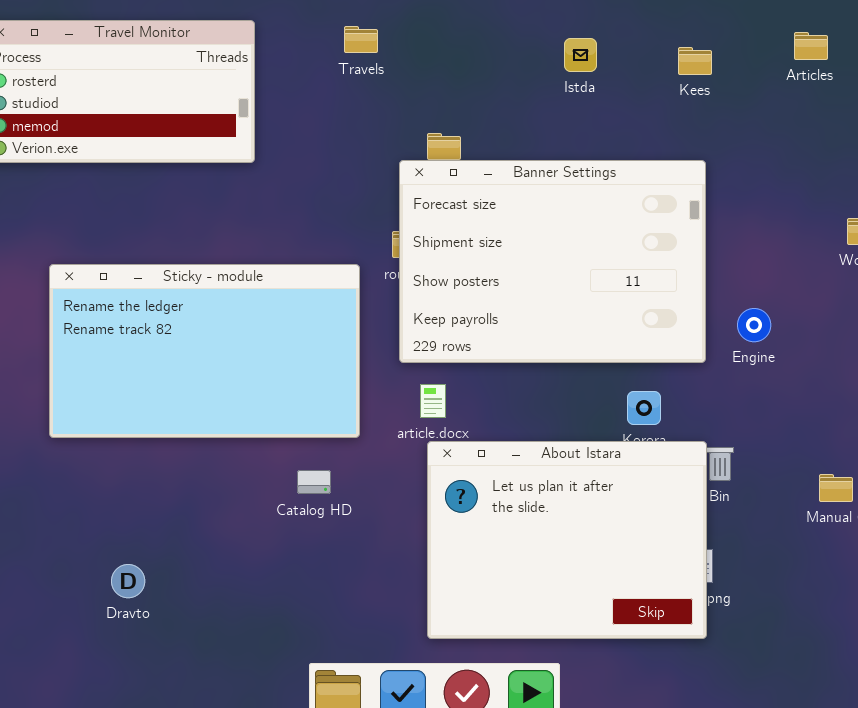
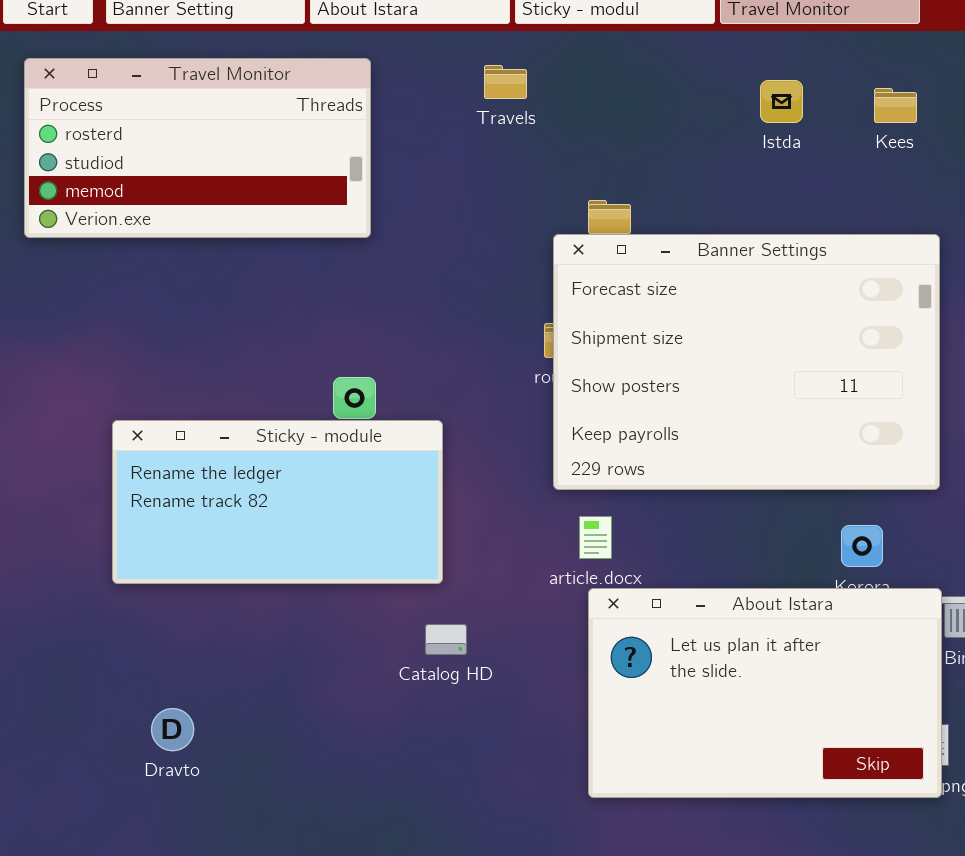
Kees: [678,47,712,75] -> [874,88,917,123], moved
Sticky - module: [49,264,360,438] -> [112,420,443,584], resized
About Istara: [427,441,707,639] -> [588,588,942,798], resized
Dravto: [111,564,145,598] -> [151,708,194,751], moved

